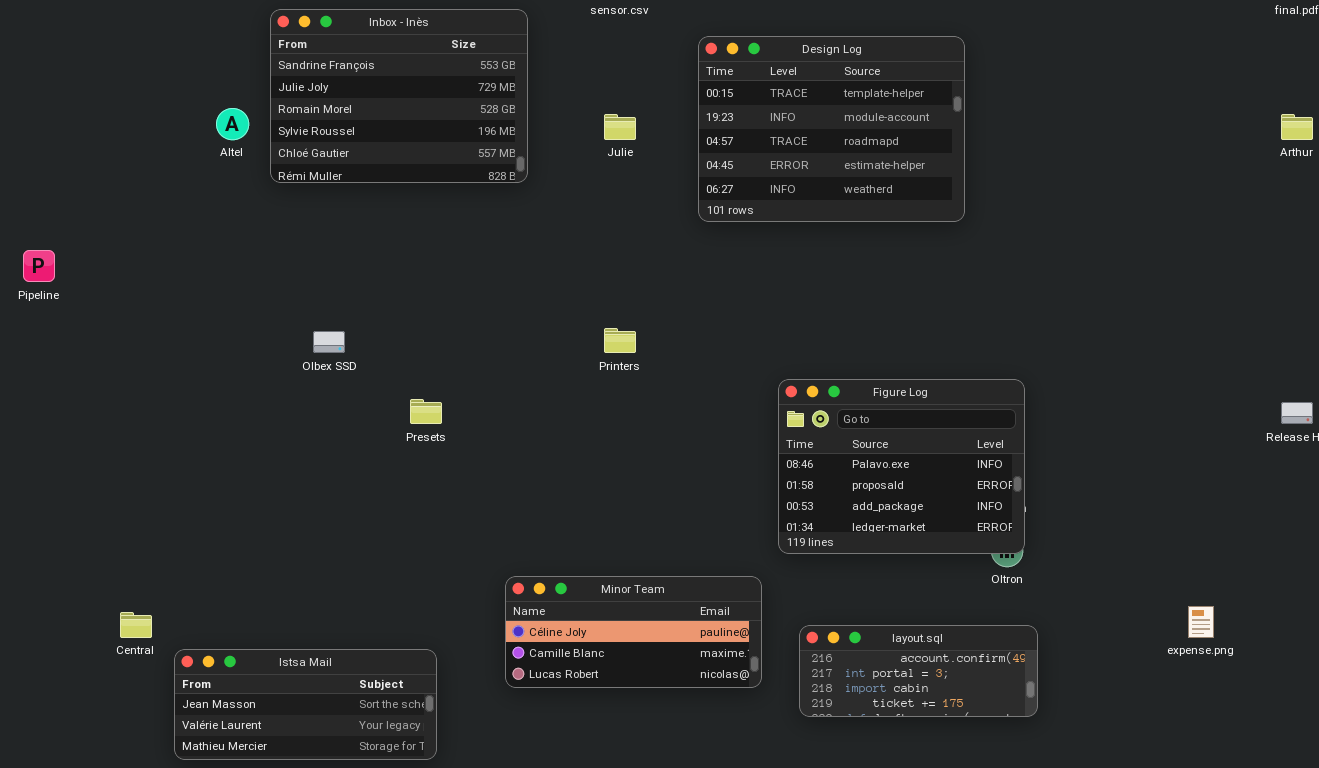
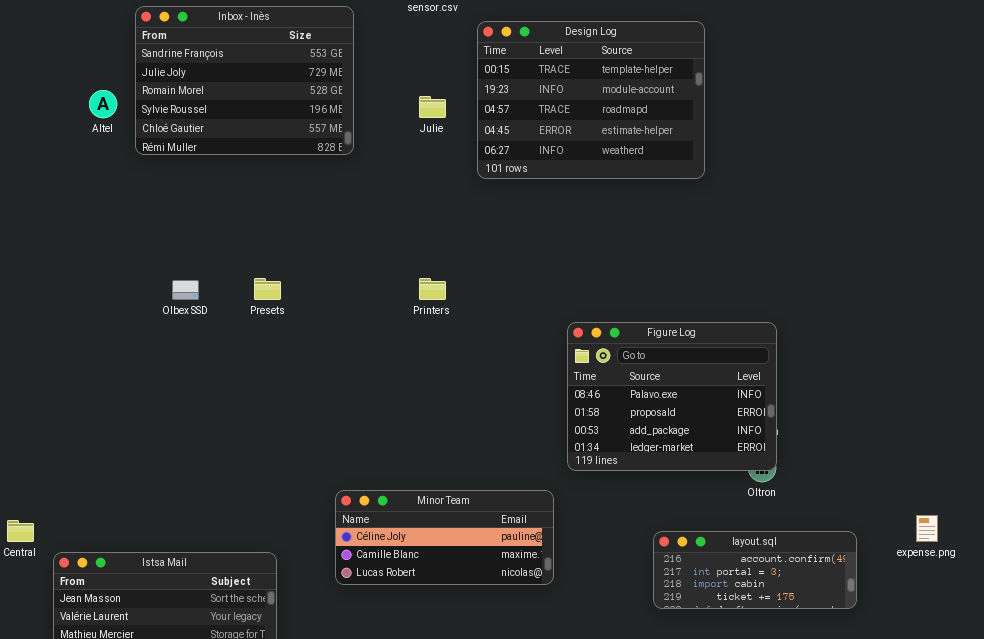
Design Log: [698,36,965,222] -> [477,21,705,179], moved
Presets: [410,399,442,424] -> [254,278,281,300], moved
layout.sql: [799,625,1038,717] -> [653,531,857,609], moved

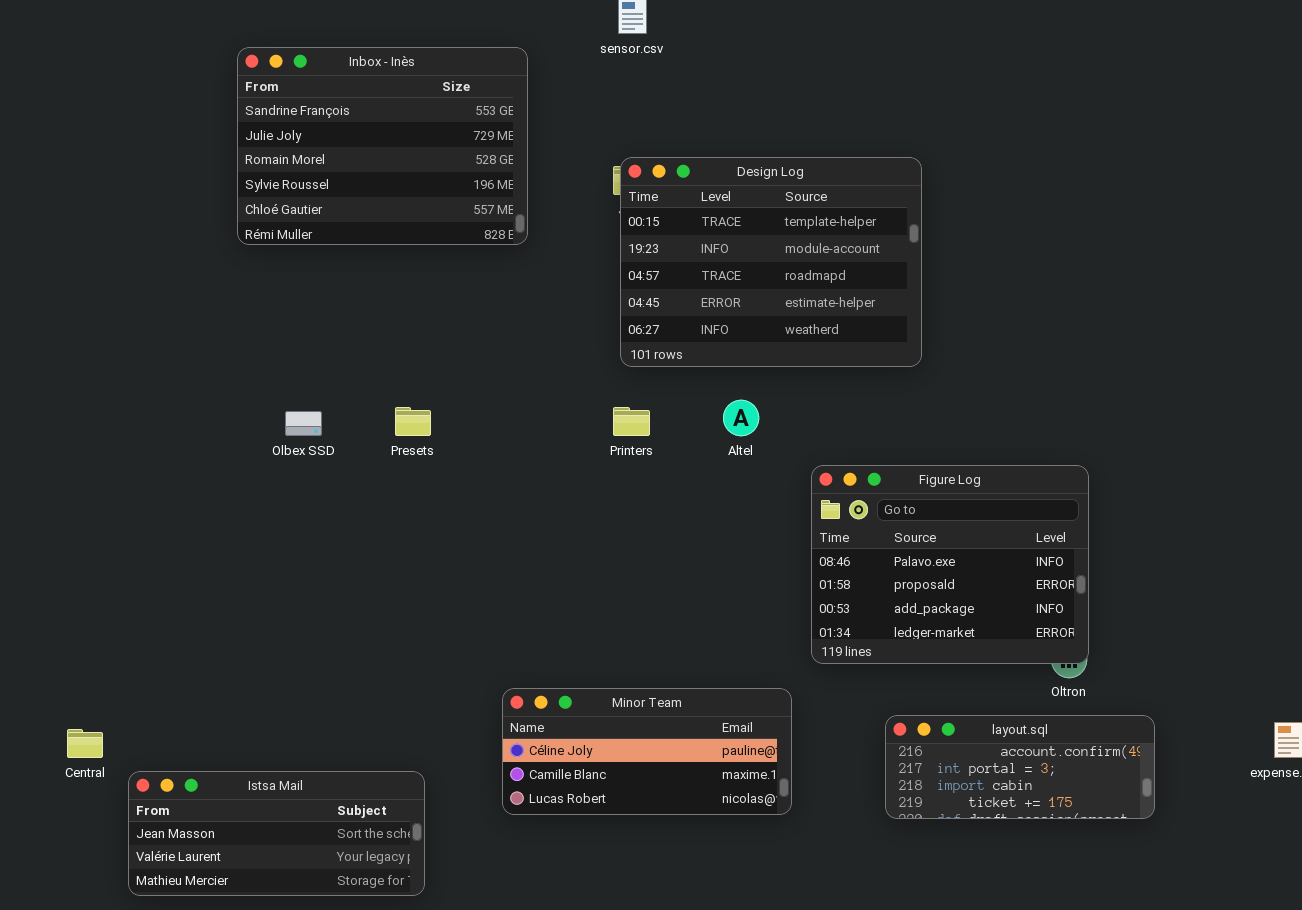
Design Log: [477,21,705,179] -> [620,157,922,367], moved
Altel: [89,90,117,118] -> [723,400,759,436], moved
layout.sql: [653,531,857,609] -> [885,715,1155,819], moved

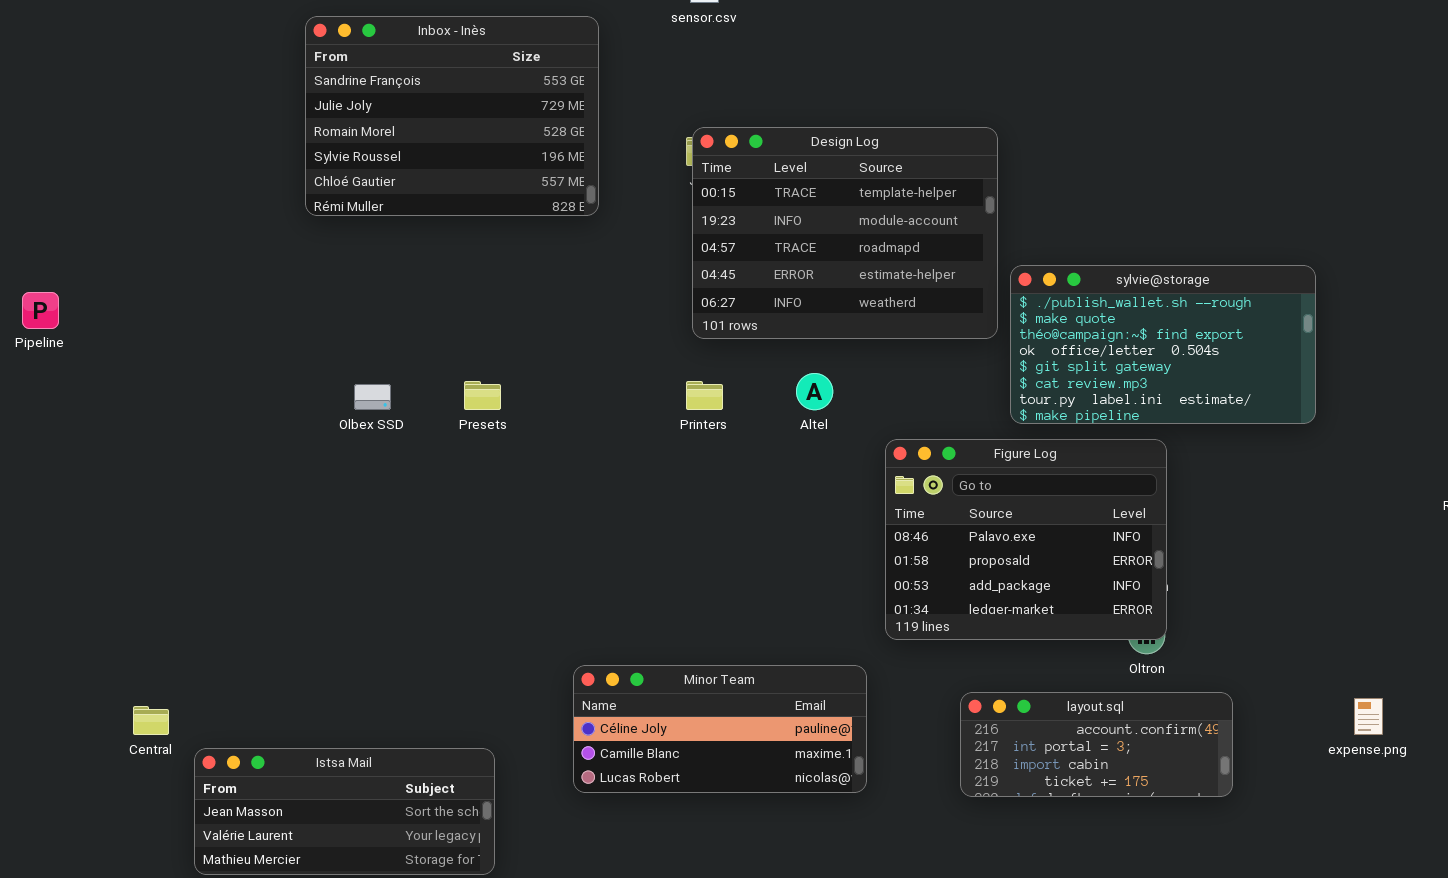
sylvie@storage: none -> [1010,265,1316,424], opened

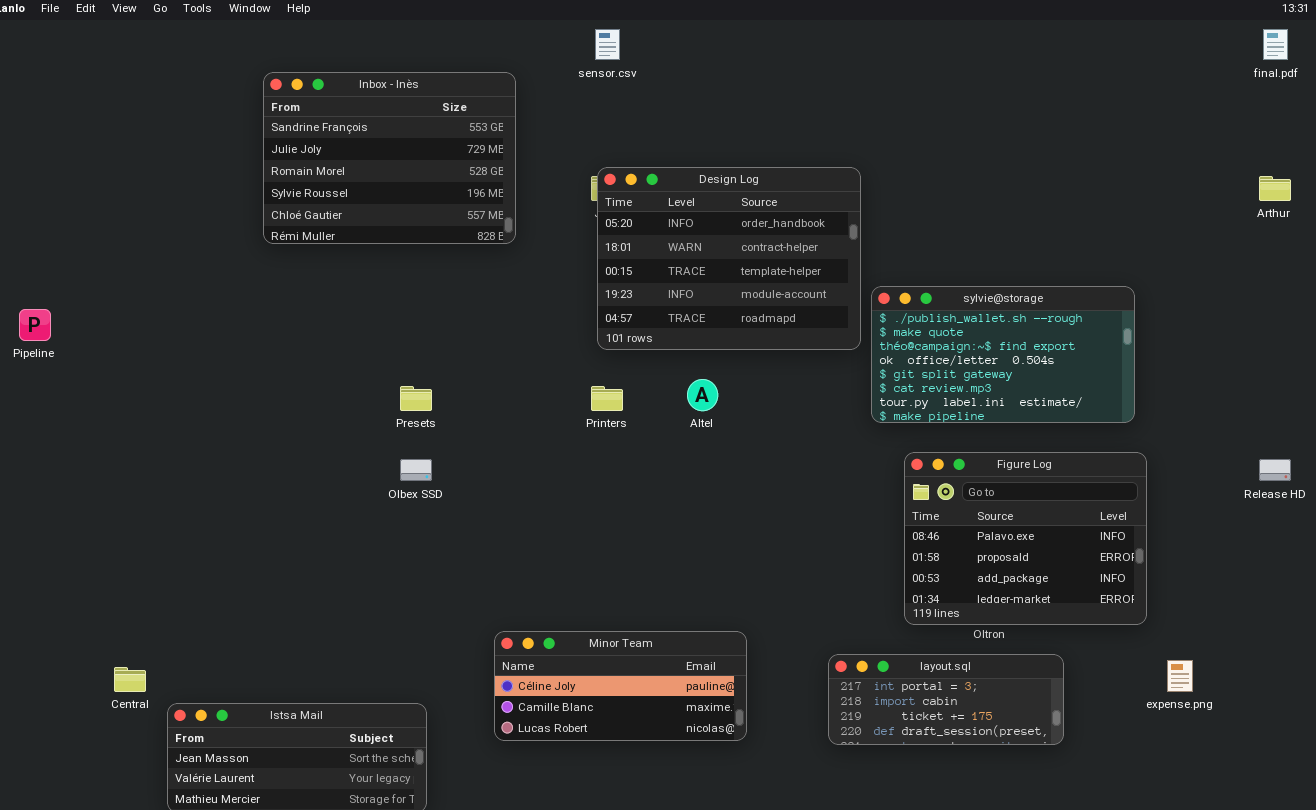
Design Log: [692,127,998,339] -> [597,167,861,350], scrolled up 2 rows
Olbex SSD: [354,384,391,410] -> [400,459,432,481], moved
Figure Log: [885,439,1167,640] -> [904,452,1147,625], moved
layout.sql: [960,692,1233,797] -> [828,654,1064,745], scrolled down 1 row

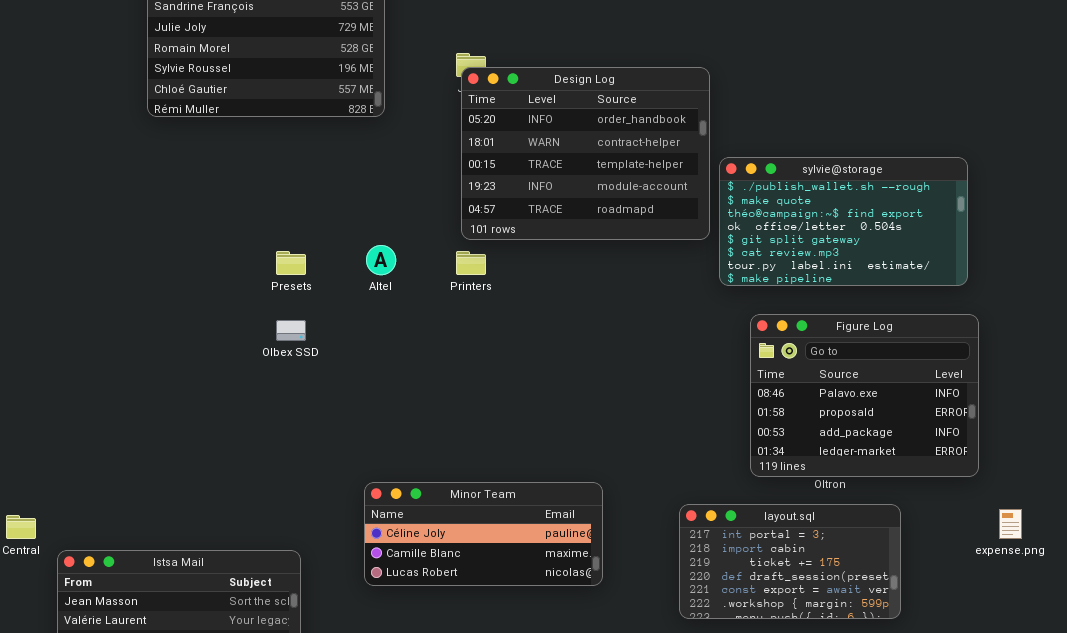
Design Log: [597,167,861,350] -> [461,67,710,240], moved
Altel: [687,379,718,411] -> [366,245,396,275], moved
layout.sql: [828,654,1064,745] -> [679,504,901,619], resized

